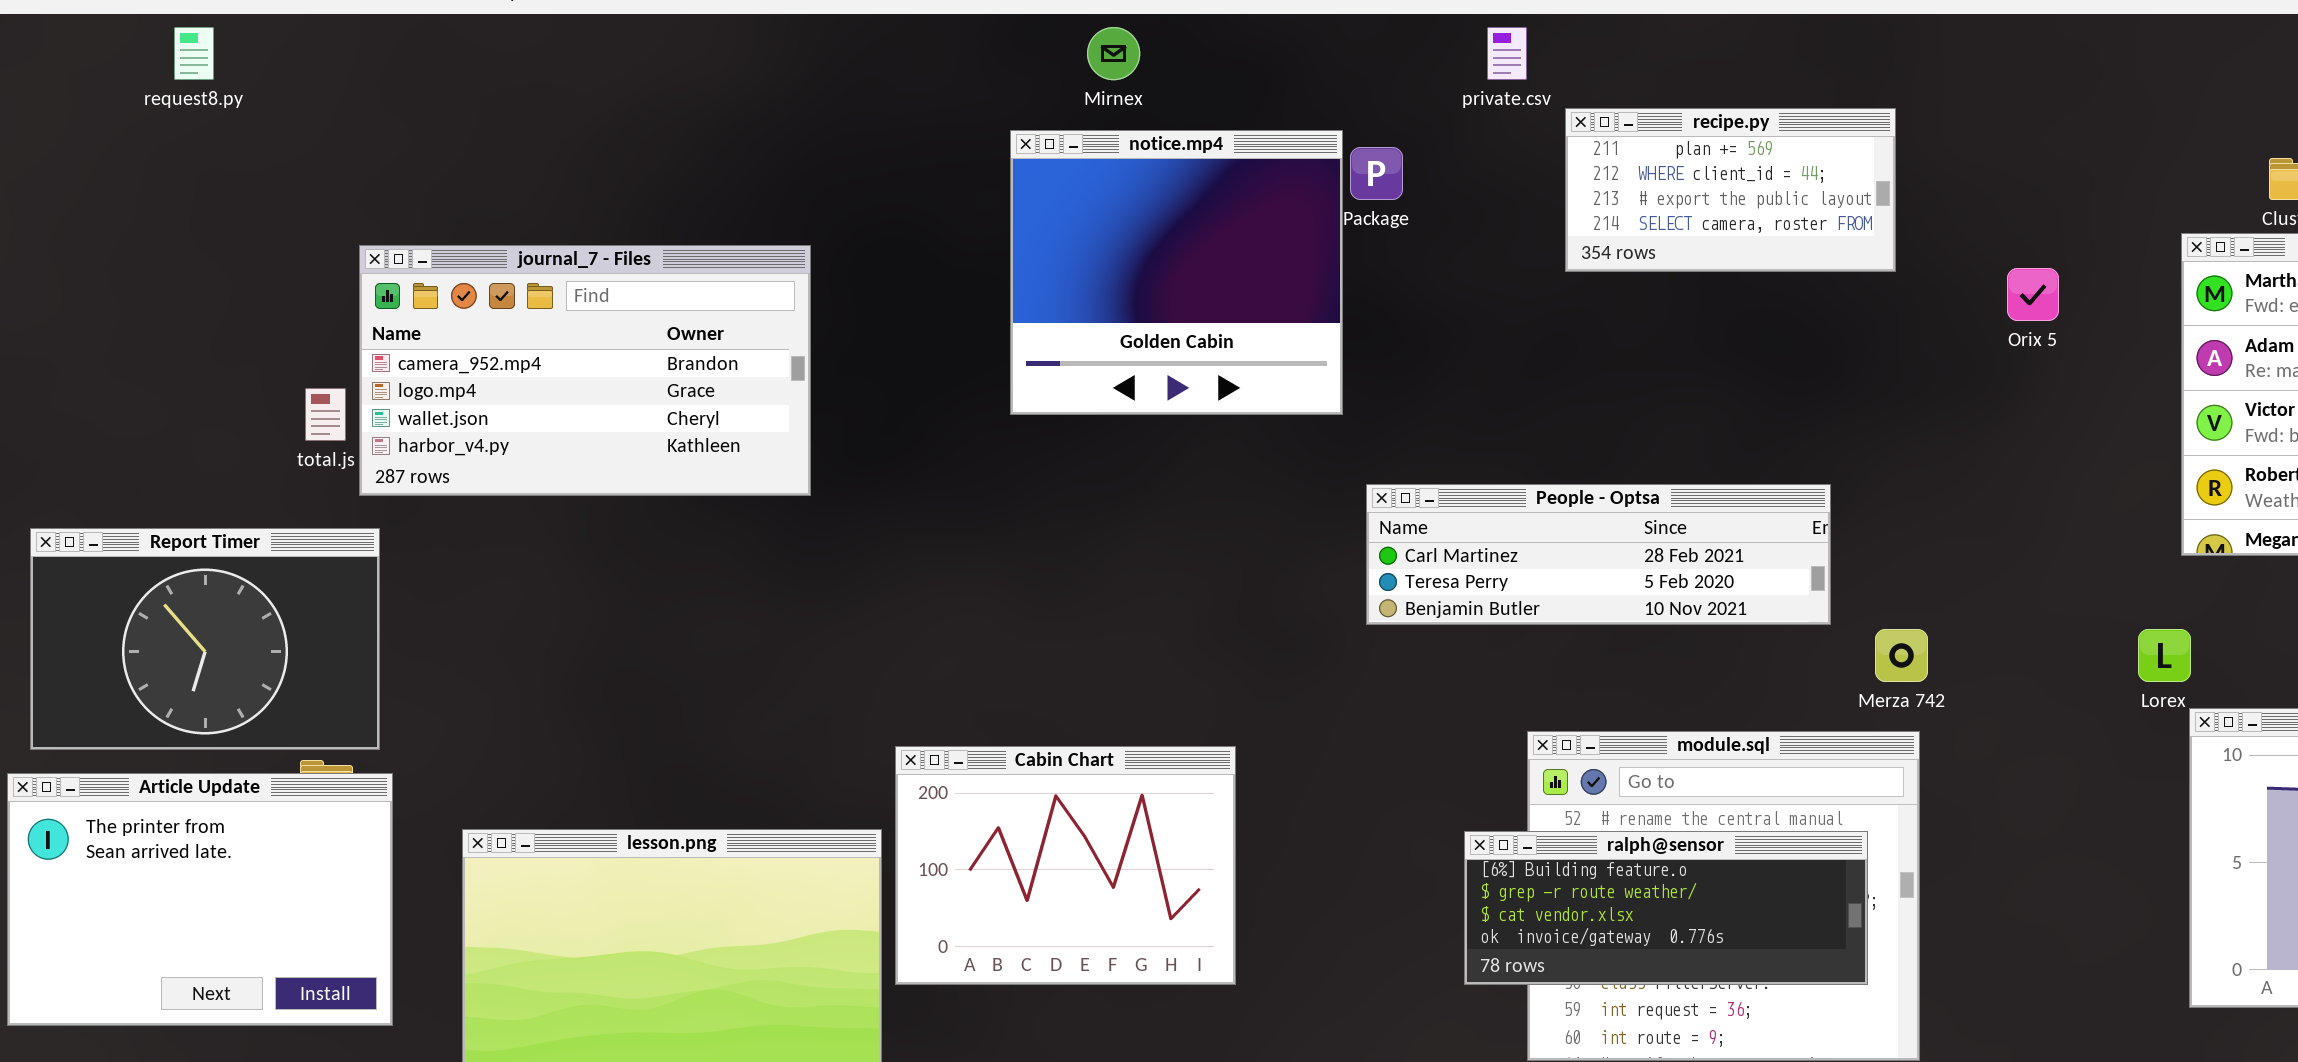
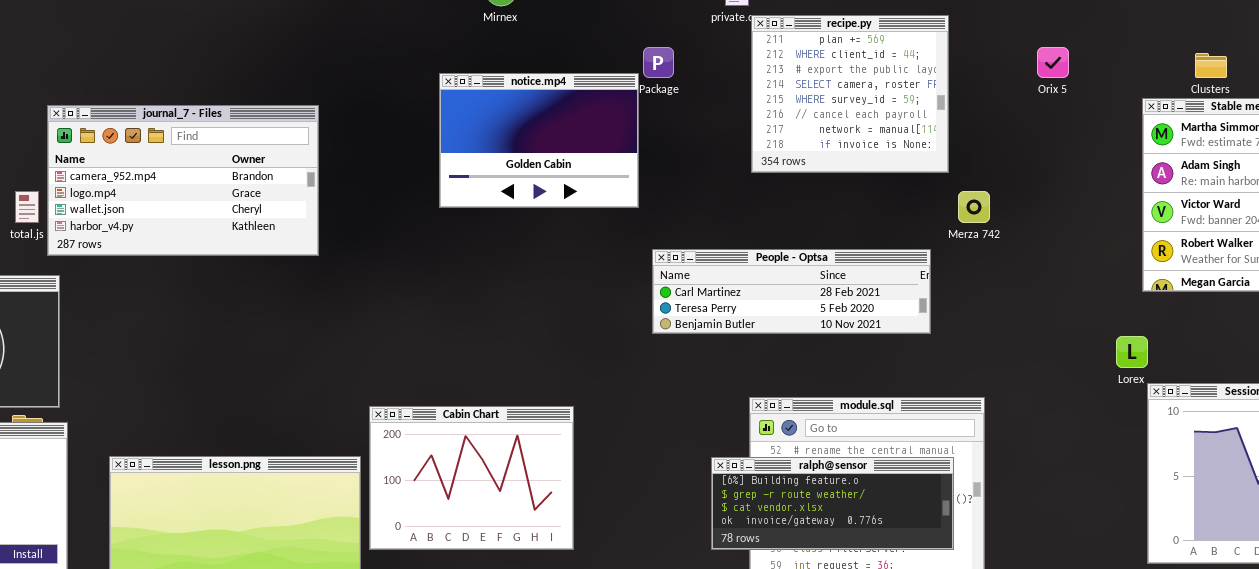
recipe.py: [1565,108,1896,272] -> [751,15,949,173], moved, resized
notice.mp4: [1010,130,1343,415] -> [439,73,639,208], resized
Orix 5: [2007,268,2059,321] -> [1037,47,1069,78], moved
Merza 742: [1875,629,1928,682] -> [958,191,990,223], moved

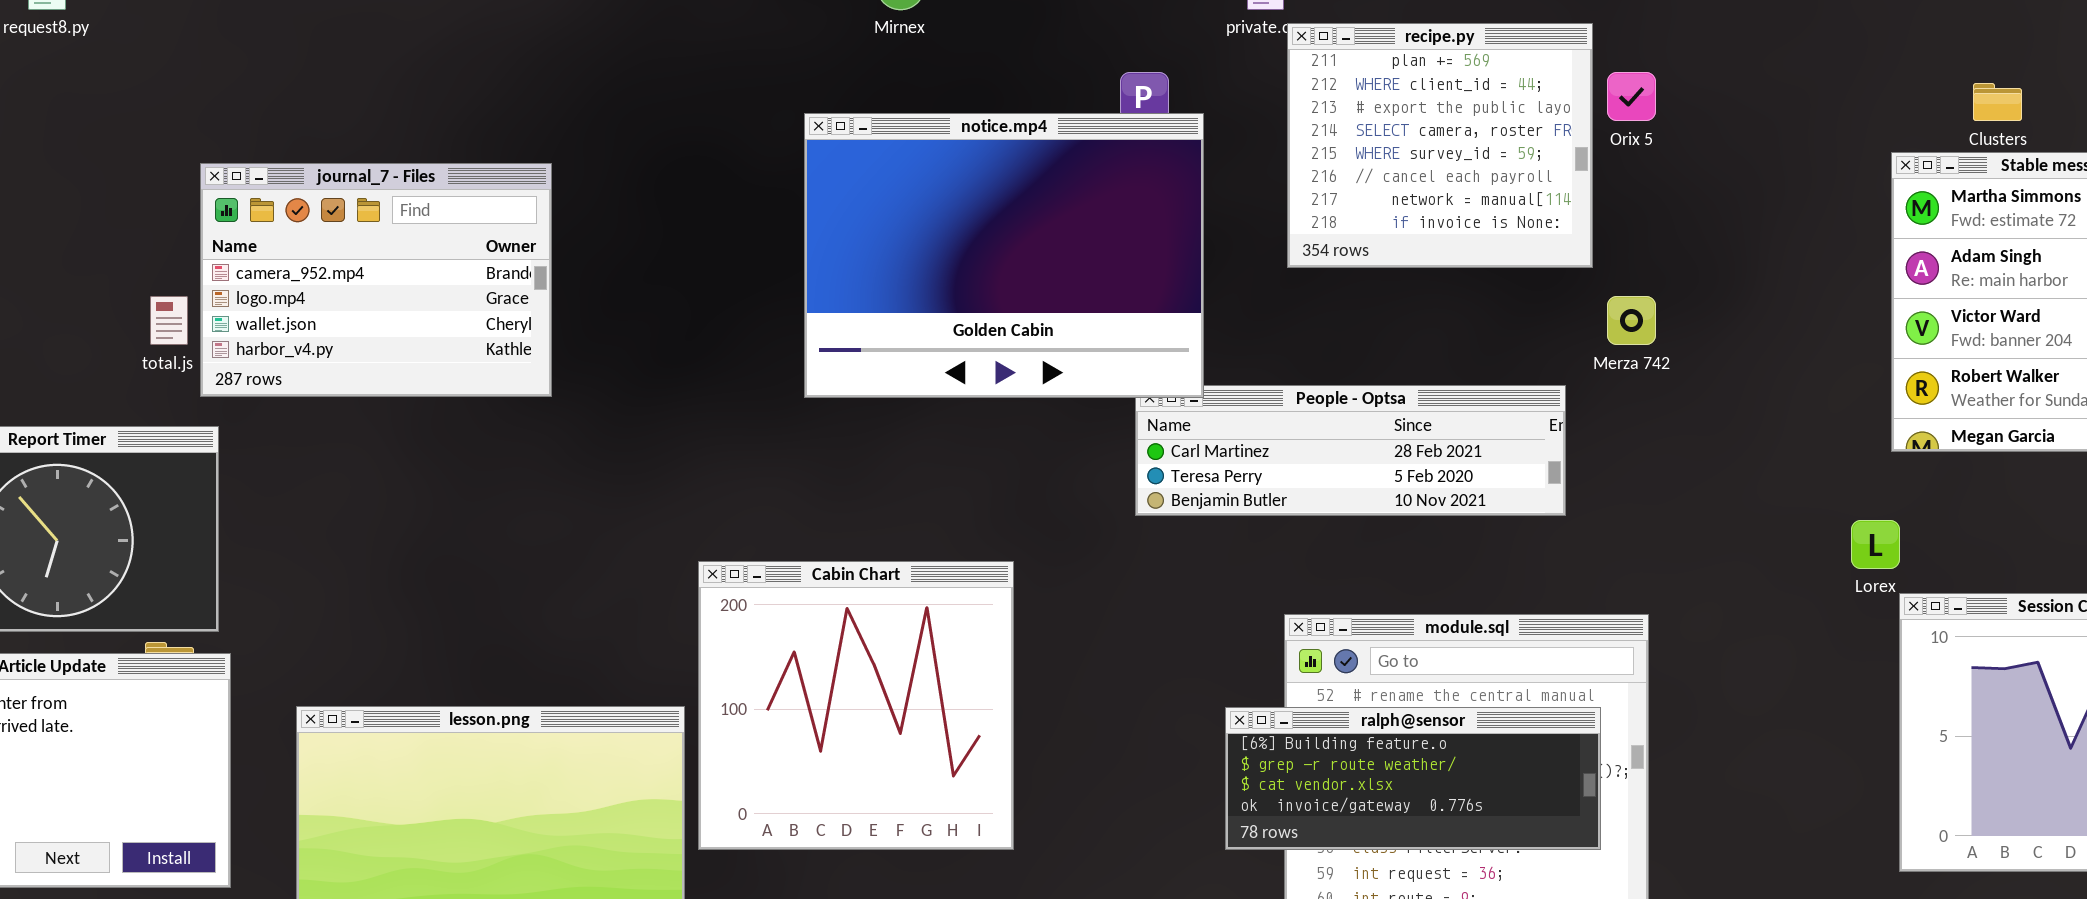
Orix 5: [1037,47,1069,78] -> [1607,72,1656,121], moved
notice.mp4: [439,73,639,208] -> [804,113,1204,398], resized
journal_7 - Files: [47,105,319,256] -> [200,163,552,397], resized
Cabin Chart: [369,406,574,550] -> [698,561,1014,850], resized

